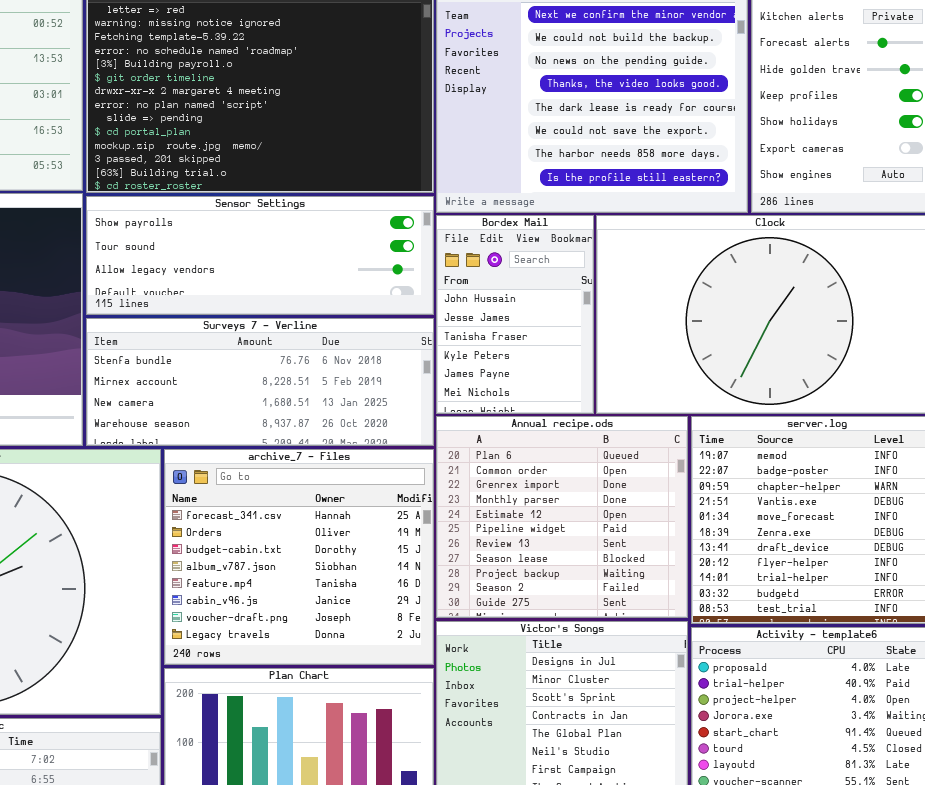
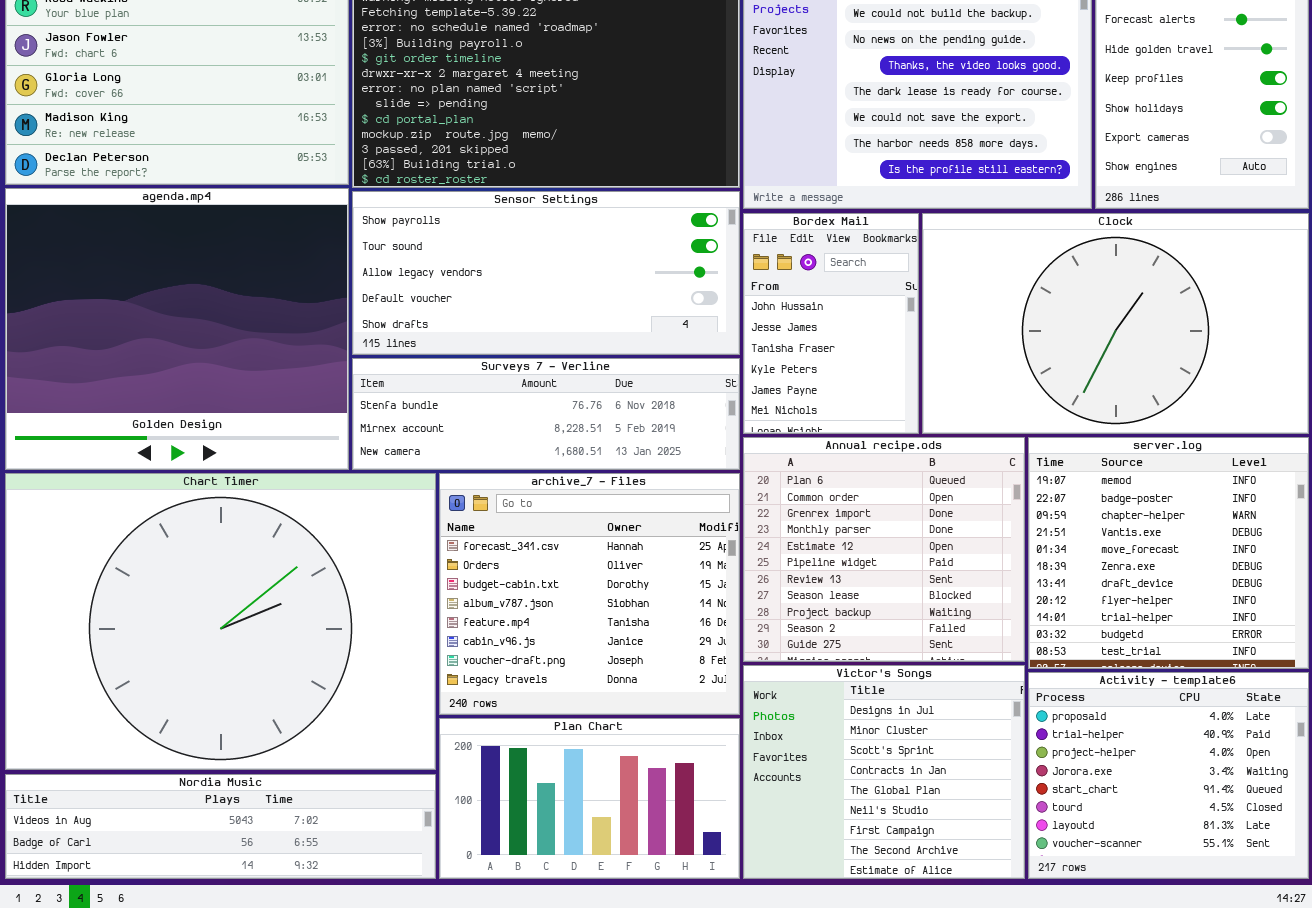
Sensor Settings: [86,196,434,315] -> [352,191,740,355], resized
Surveys 7 - Verline: [86,318,434,446] -> [352,358,740,470], resized

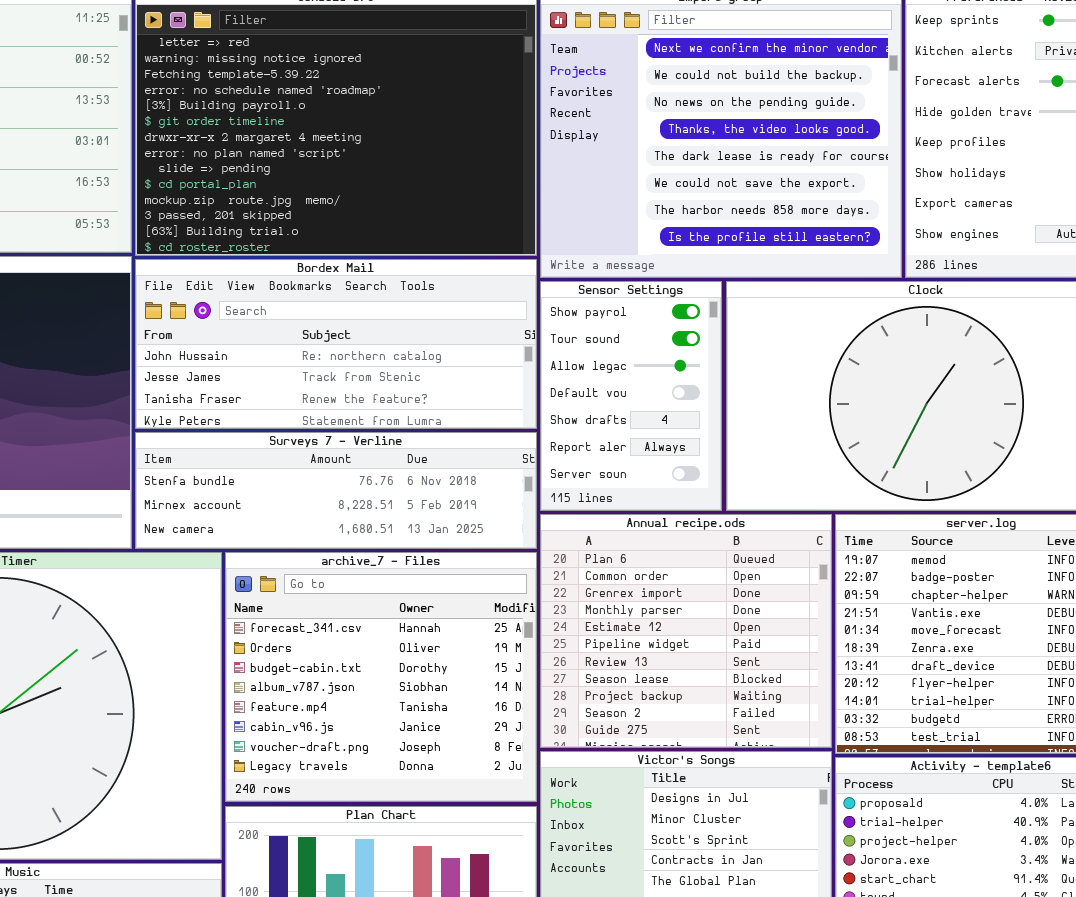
Sensor Settings: [352,191,740,355] -> [540,281,722,511], moved, resized
Bordex Mail: [743,213,919,434] -> [135,259,537,429], moved, resized

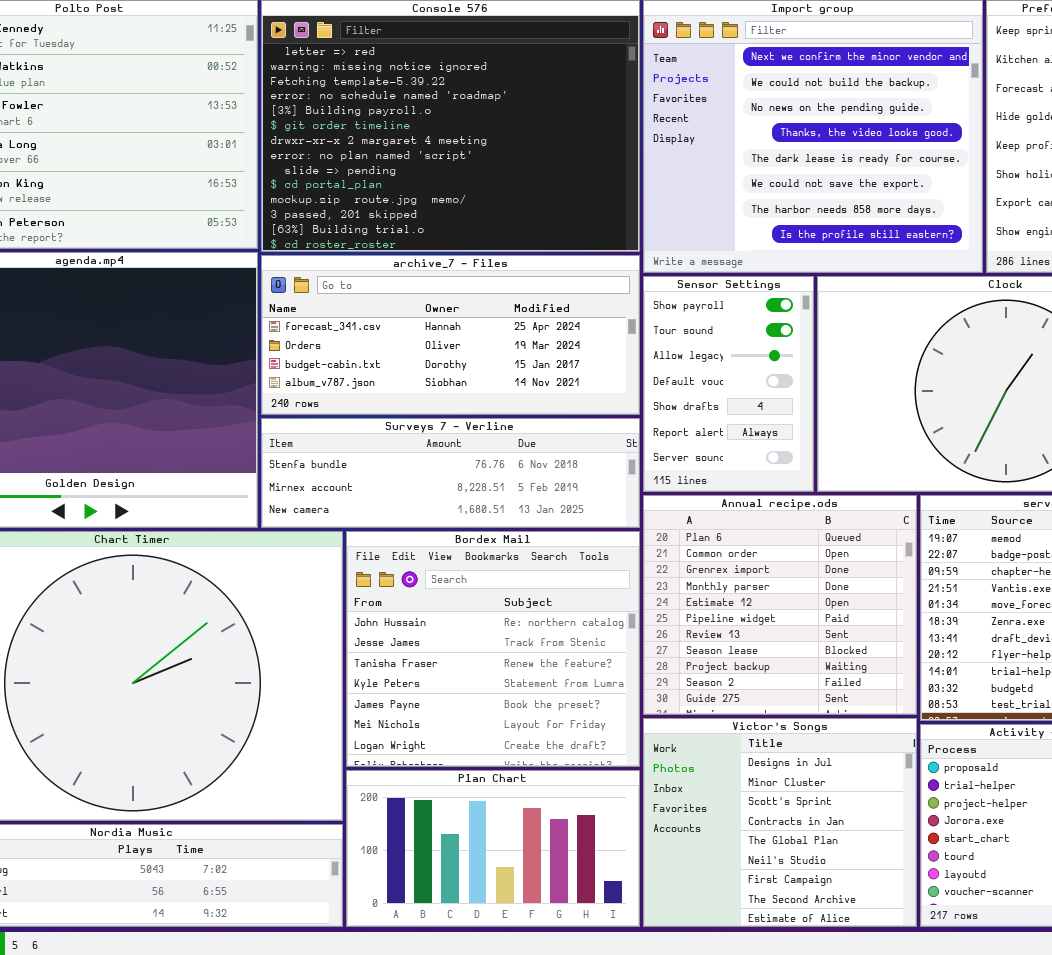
Bordex Mail: [135,259,537,429] -> [346,531,640,767], moved, resized
archive_7 - Files: [225,552,537,802] -> [261,255,640,415], moved, resized

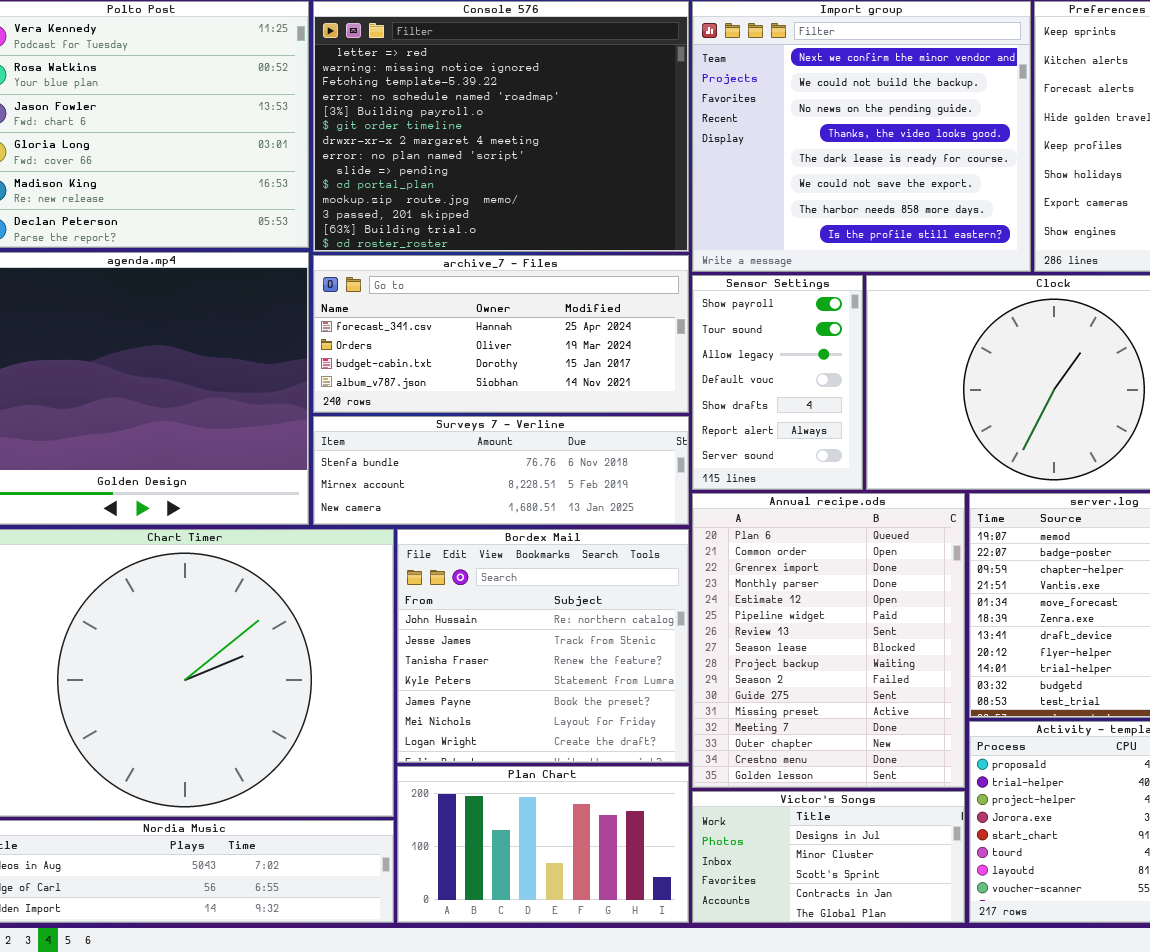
Annual recipe.ods: [643,495,917,715] -> [692,493,965,788], resized
Victor's Songs: [643,718,917,927] -> [692,791,965,923], resized

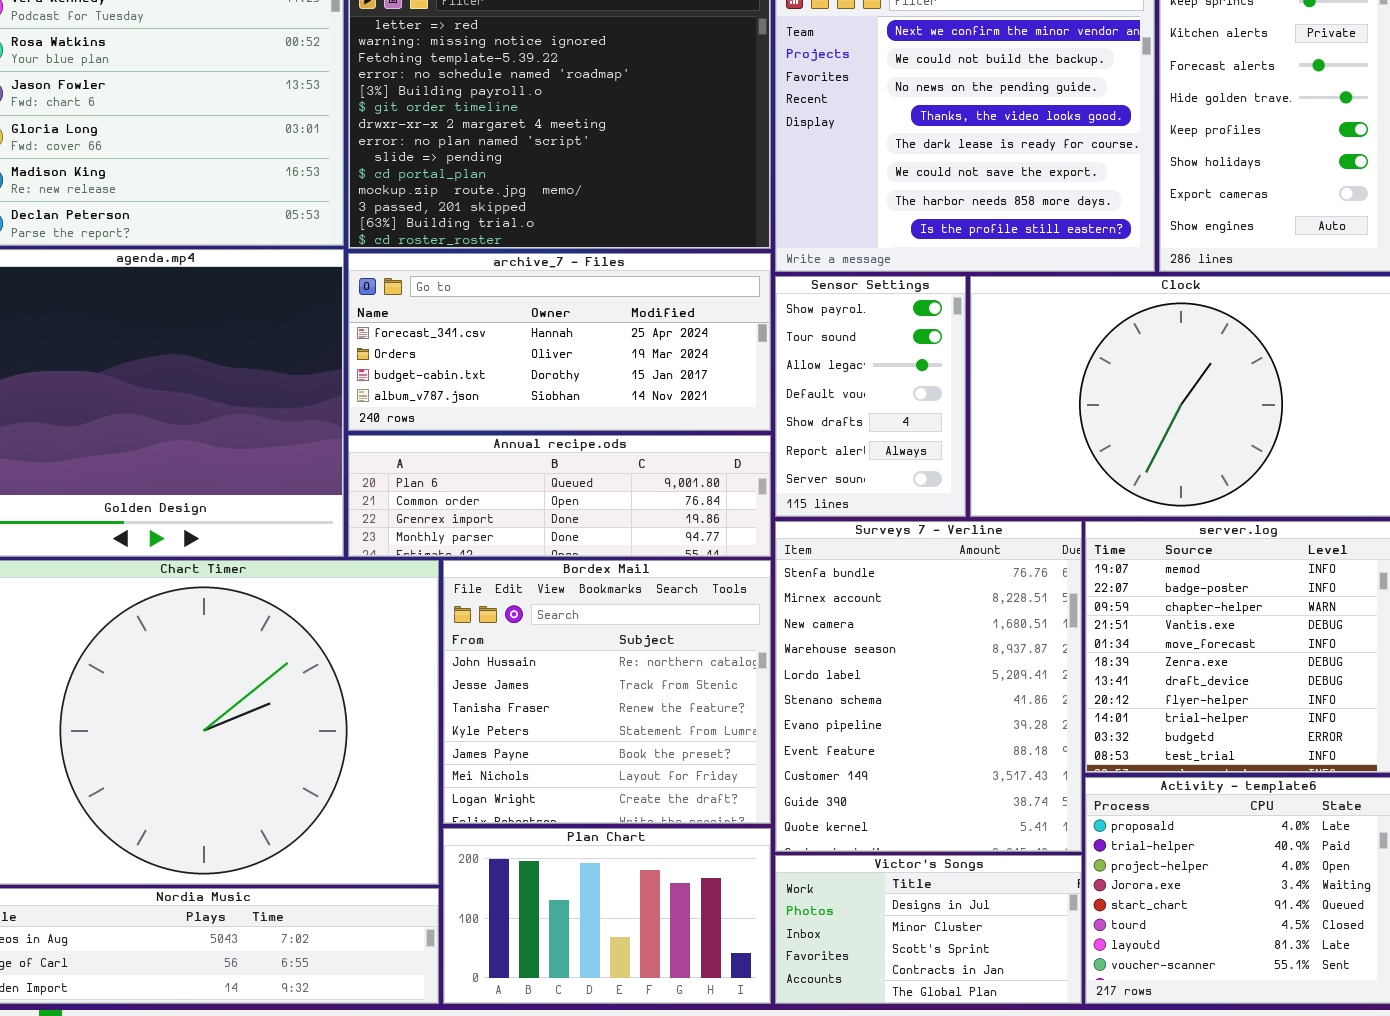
Surveys 7 - Verline: [313,416,689,525] -> [775,521,1082,852], moved, resized
Annual recipe.ods: [692,493,965,788] -> [348,435,771,557], moved, resized

